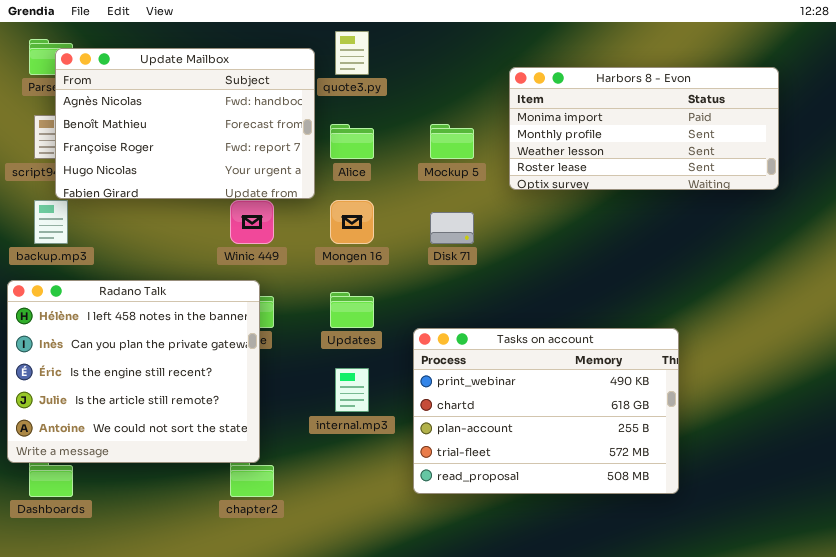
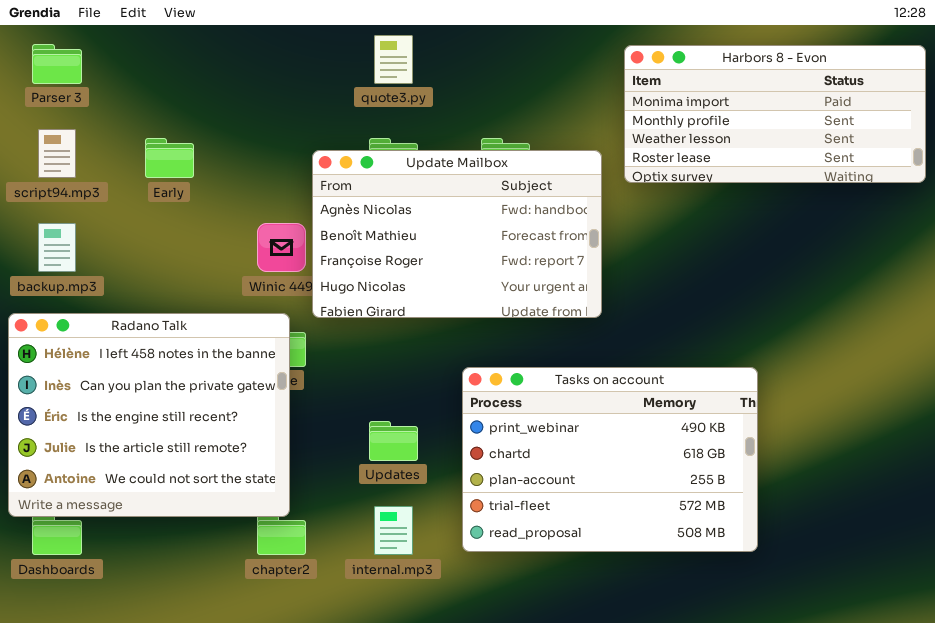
Update Mailbox: [55,48,315,199] -> [312,150,602,318], moved
Harbors 8 - Evon: [509,67,779,190] -> [624,45,926,183], moved
Updates: [330,292,374,328] -> [369,421,418,461], moved
internal.mp3: [335,368,369,412] -> [374,506,413,555], moved

